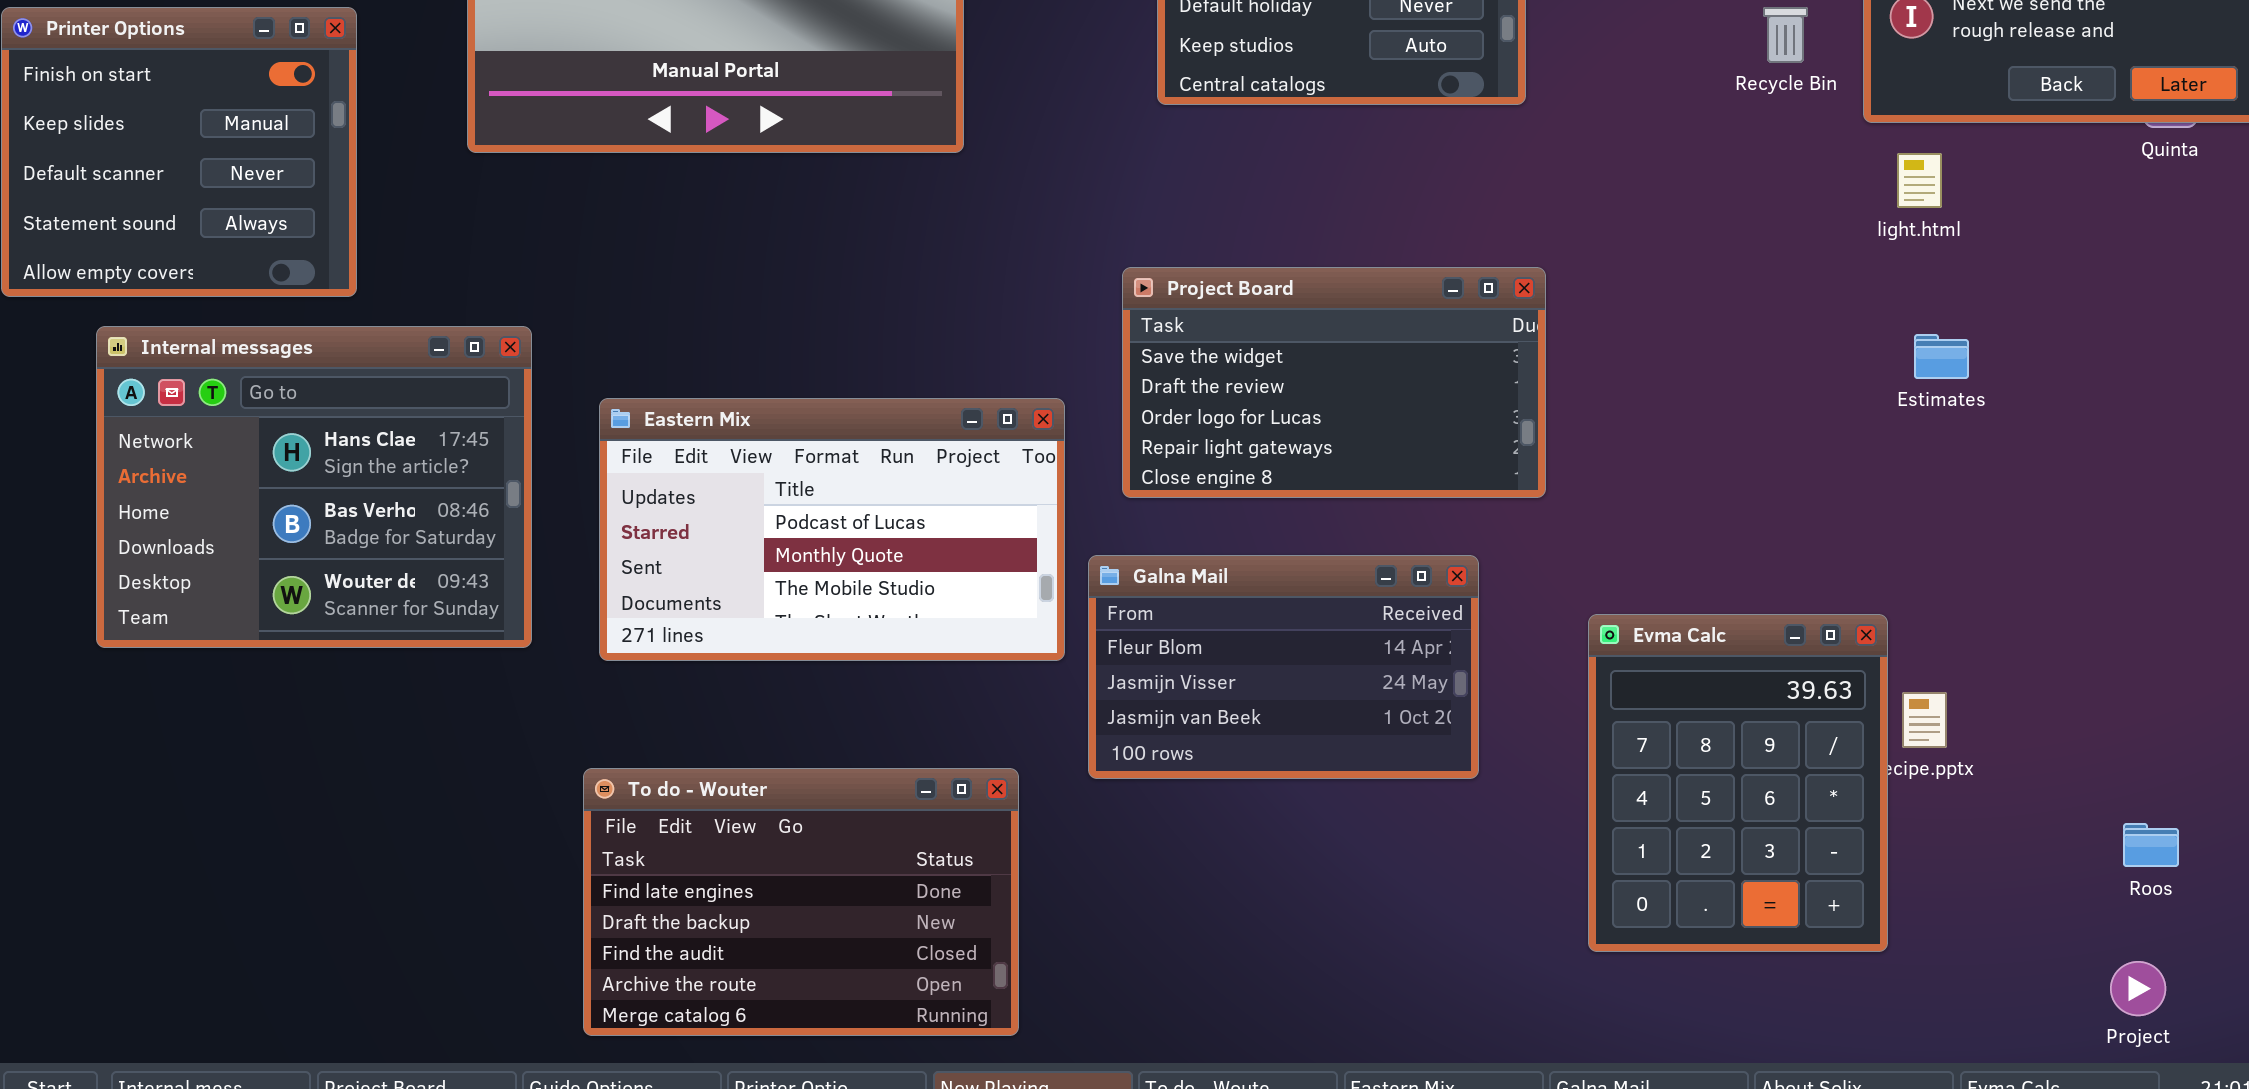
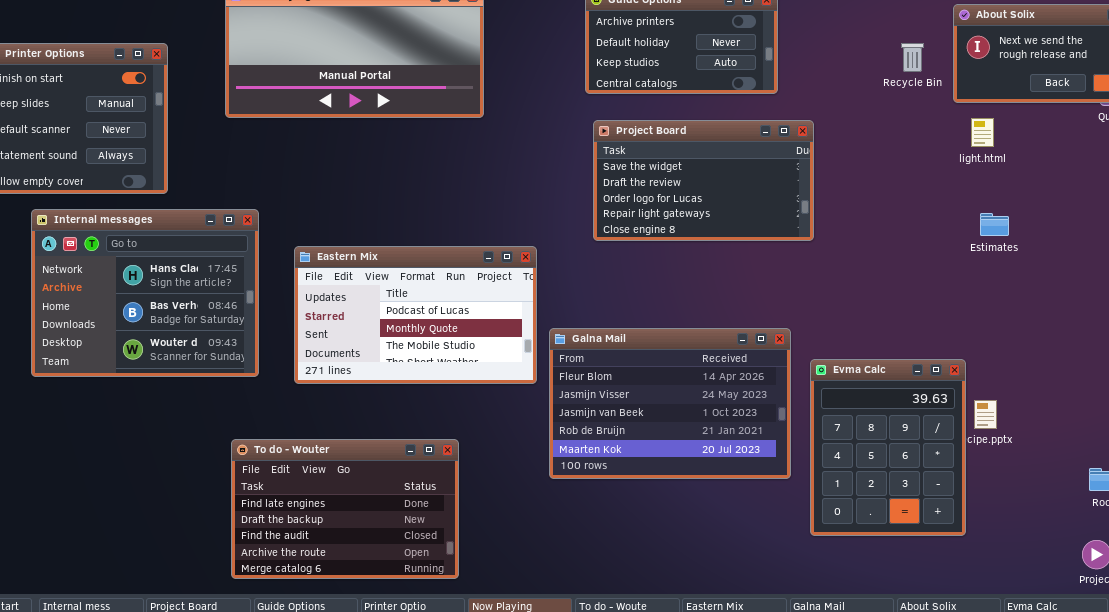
Project Board: [1122,267,1546,498] -> [593,120,814,241], moved
Galna Mail: [1088,555,1479,779] -> [549,328,791,479], resized
To do - Wouter: [583,768,1019,1036] -> [231,439,459,579], moved

